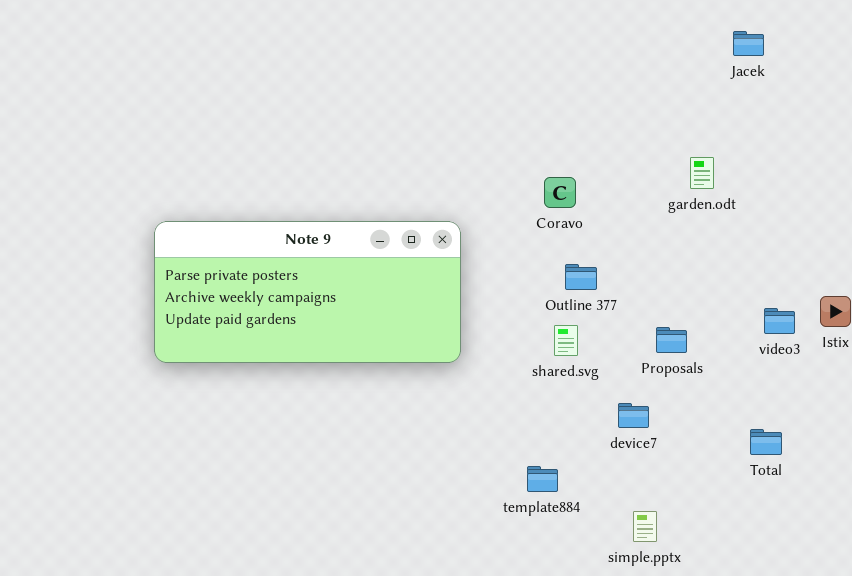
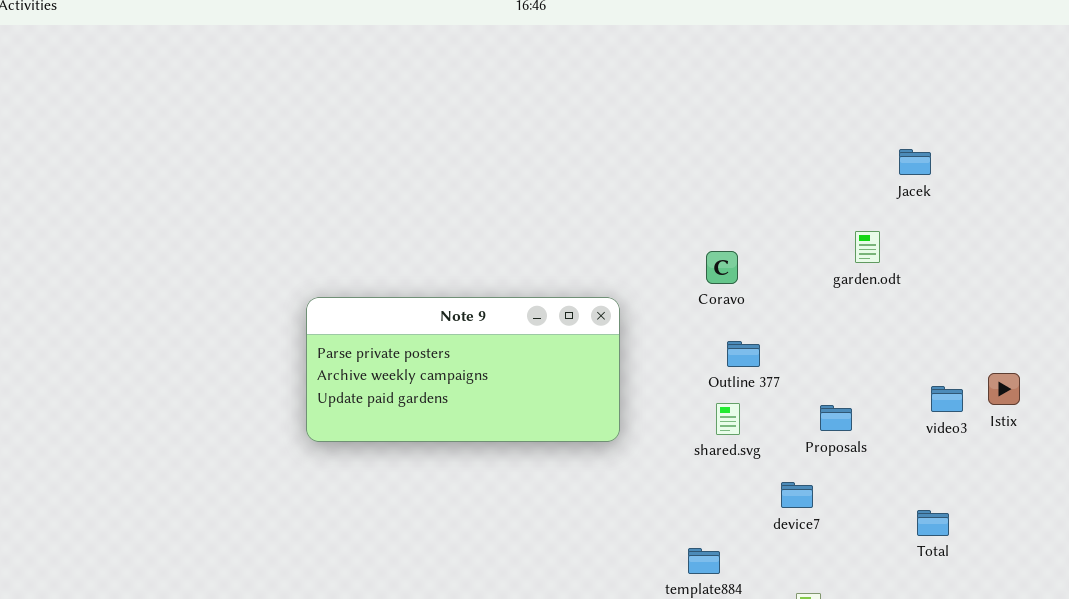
Jacek: [733,31,764,56] -> [899,149,931,175], moved

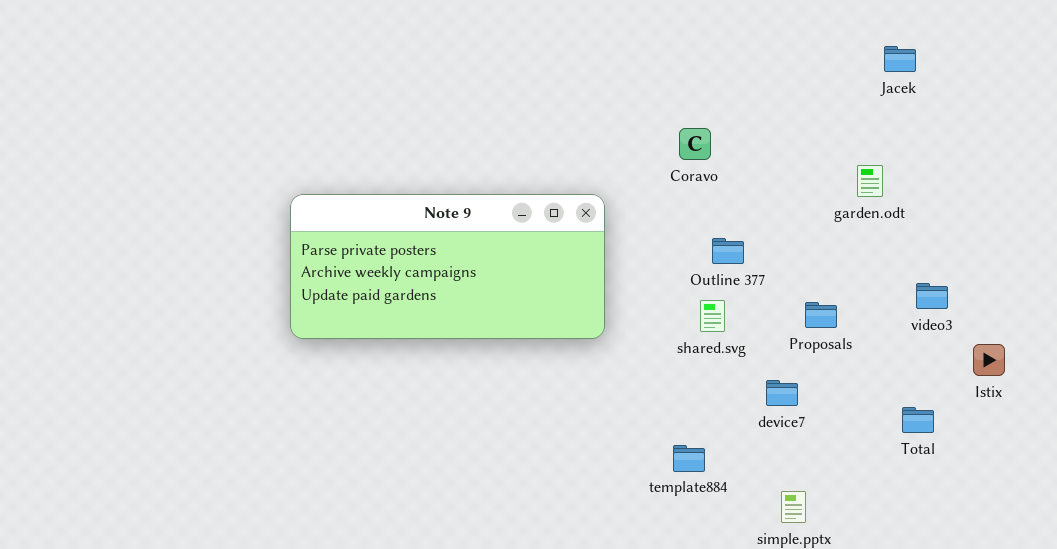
garden.odt: [855,231,880,263] -> [857,165,883,197], moved
Coravo: [706,251,738,284] -> [679,128,711,160], moved
Istix: [988,373,1020,405] -> [973,344,1005,376], moved

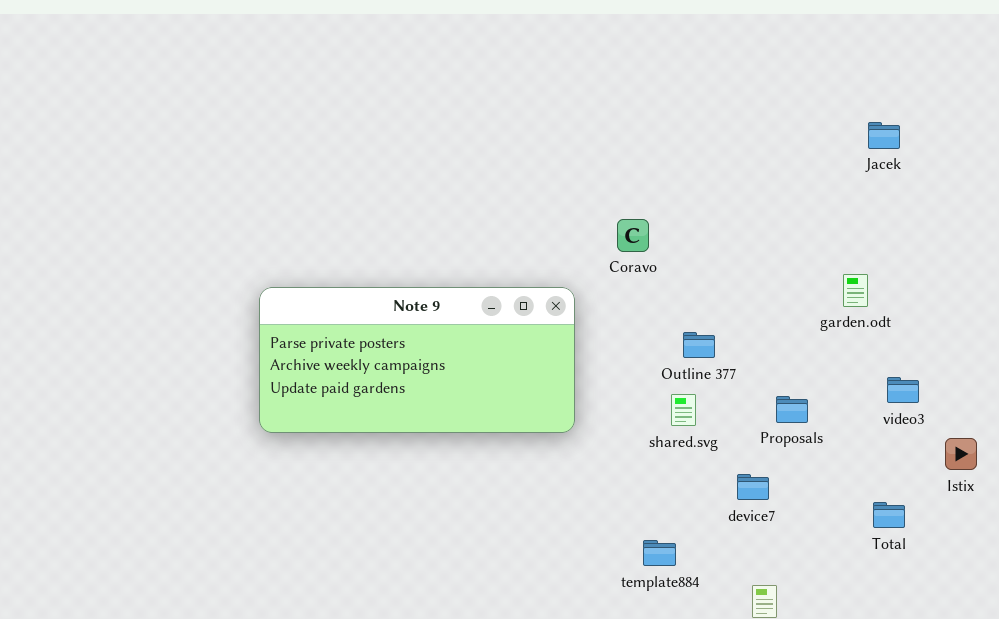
Jacek: [884,46,916,72] -> [868,122,900,149], moved
Coravo: [679,128,711,160] -> [617,219,649,252], moved
garden.odt: [857,165,883,197] -> [843,274,868,307], moved

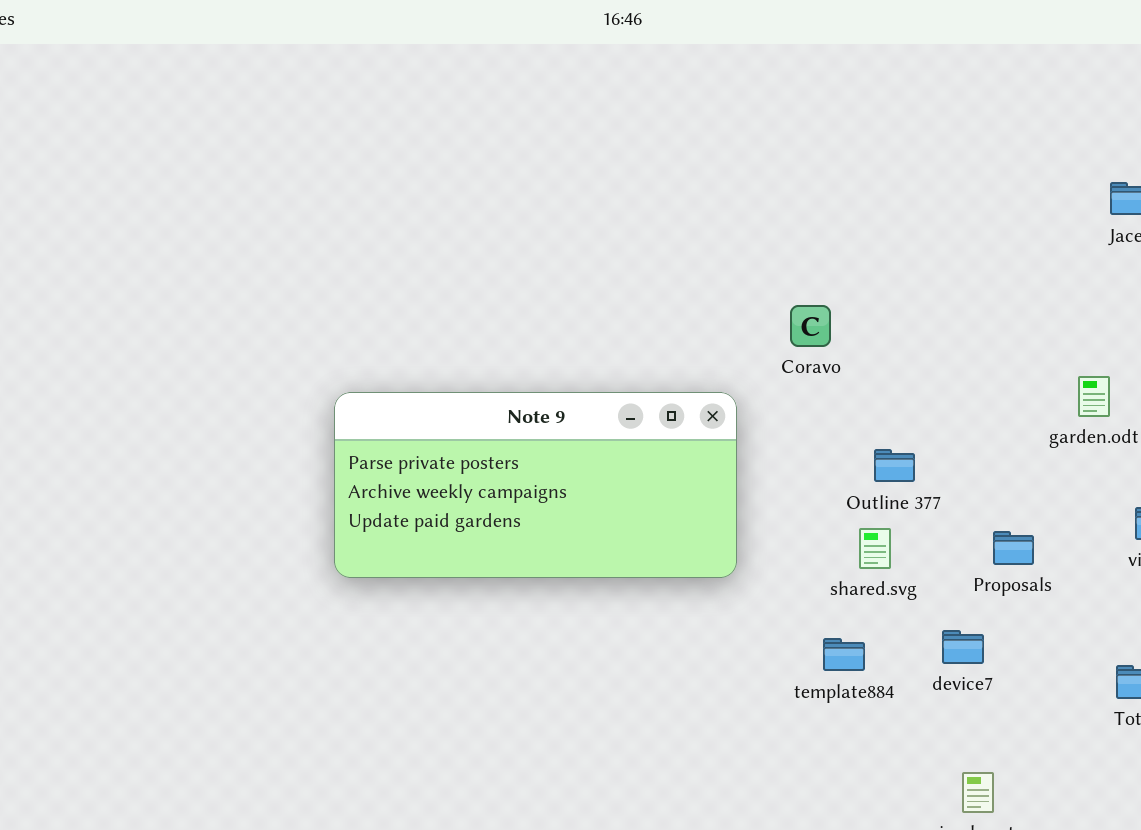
template884: [643,540,676,566] -> [823,638,865,671], moved

